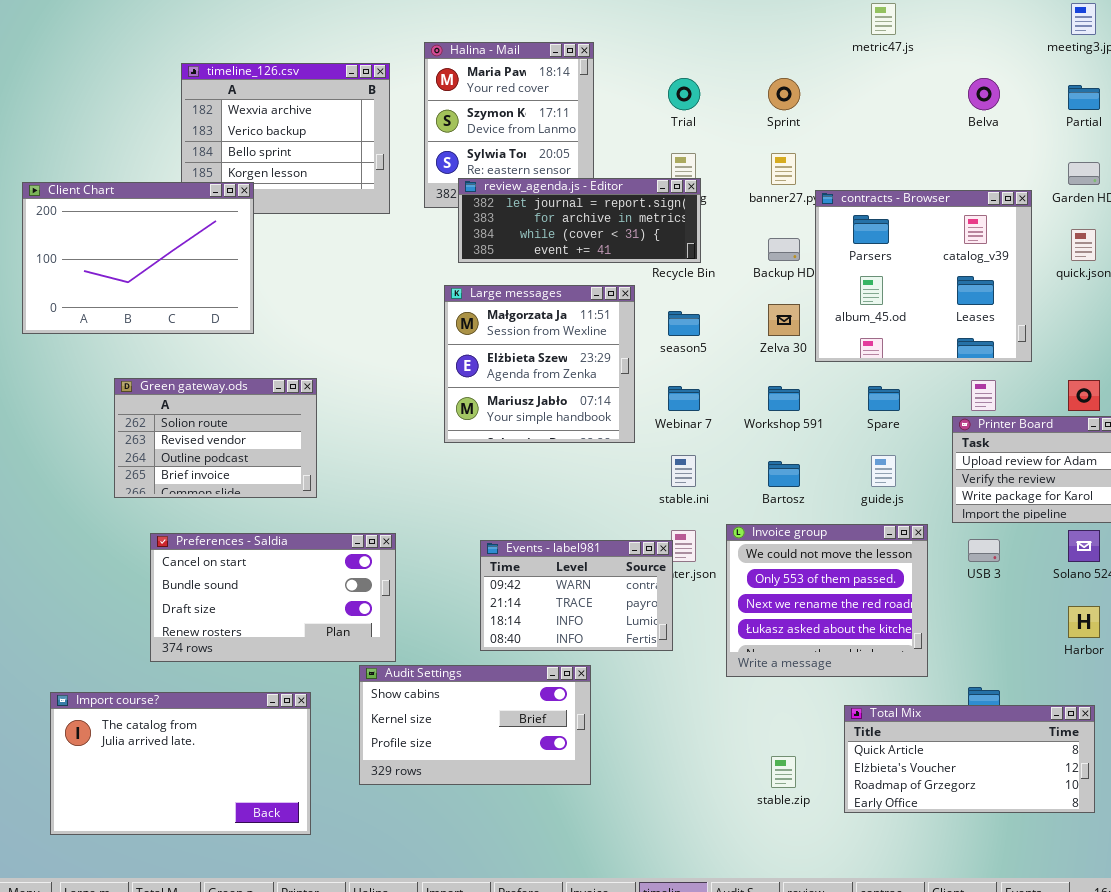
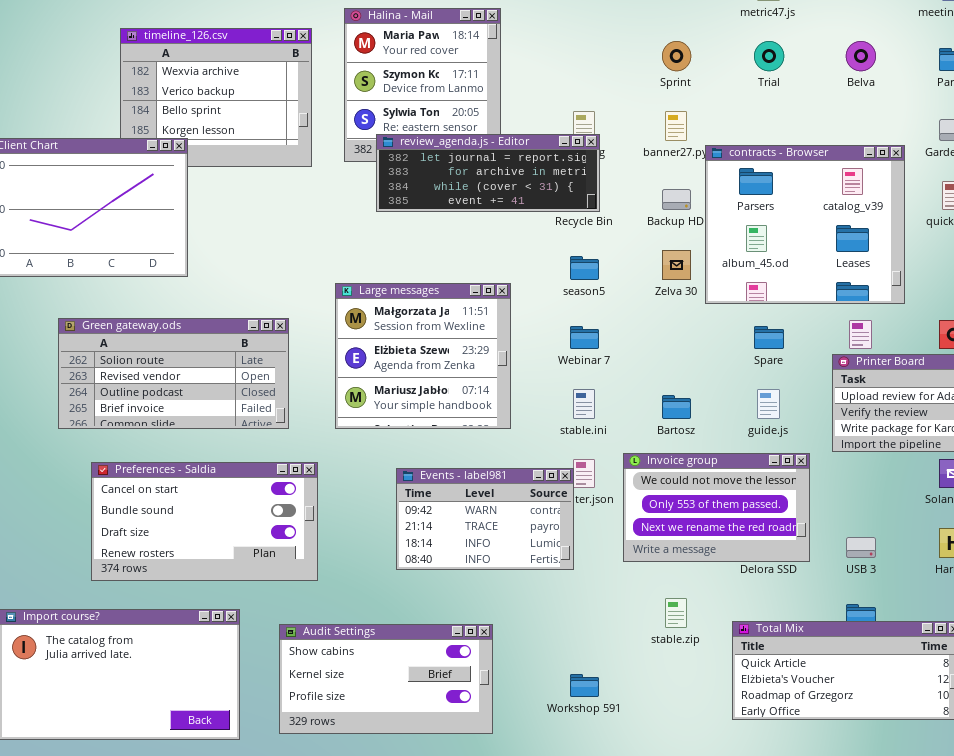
Trial: [668,78,700,110] -> [754,41,784,71], moved
Large messages: [444,285,635,443] -> [335,283,511,429], moved
Green gateway.ods: [114,378,317,498] -> [58,318,289,429], resized
Workshop 591: [768,386,800,411] -> [570,674,599,697], moved
Invoice group: [726,524,928,677] -> [623,453,810,562], resized
USB 3: [968,539,1000,562] -> [846,537,876,558], moved
Audit Settings: [359,665,591,785] -> [279,624,493,734], moved
stable.zip: [771,756,796,788] -> [665,598,687,628], moved

